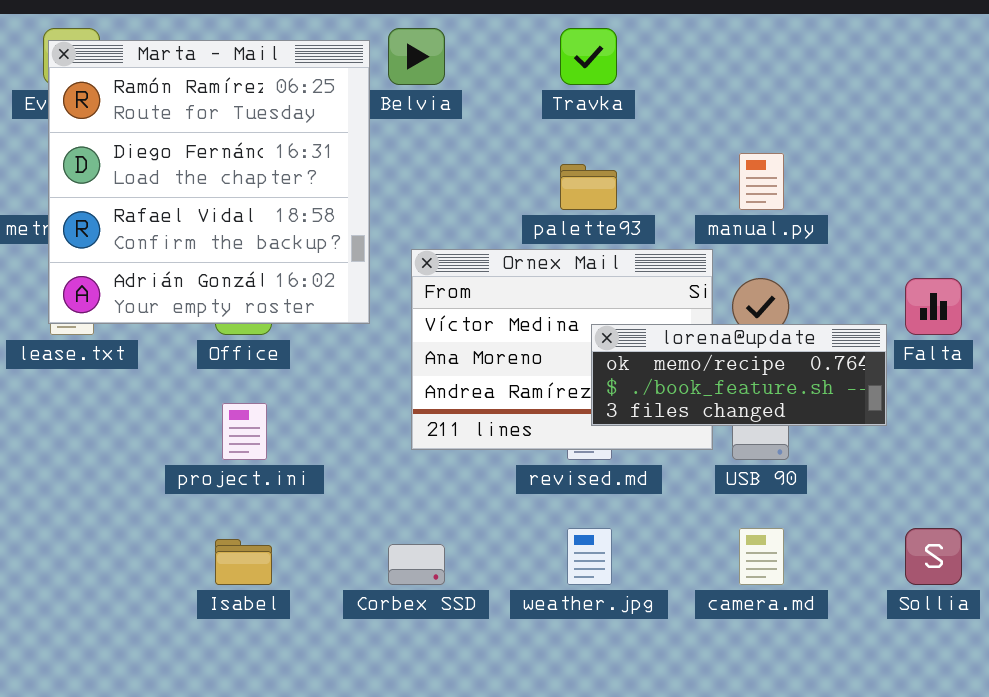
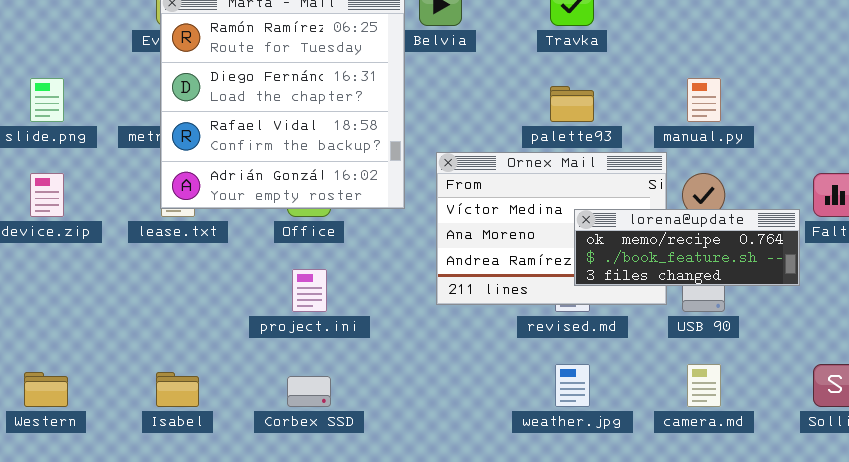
Isabel: [215,539,272,585] -> [156,372,199,407], moved
Corbex SSD: [388,544,445,585] -> [287,376,331,407], moved

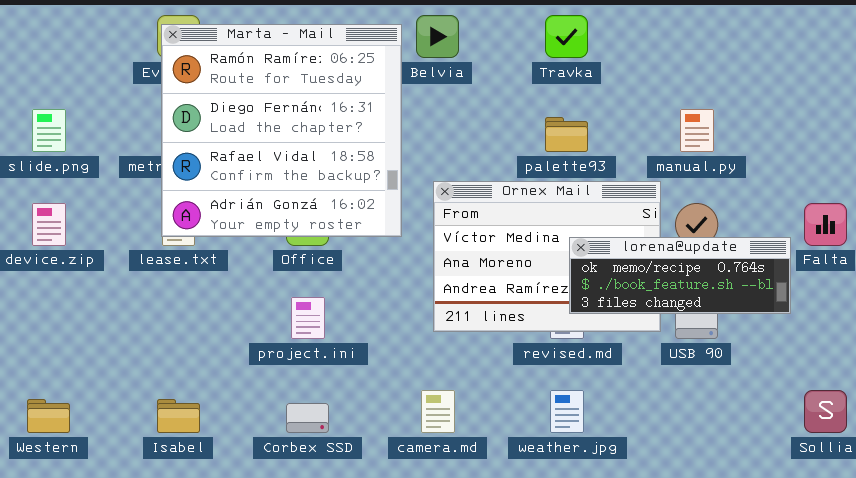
camera.md: [687,364,721,407] -> [421,390,455,433], moved

